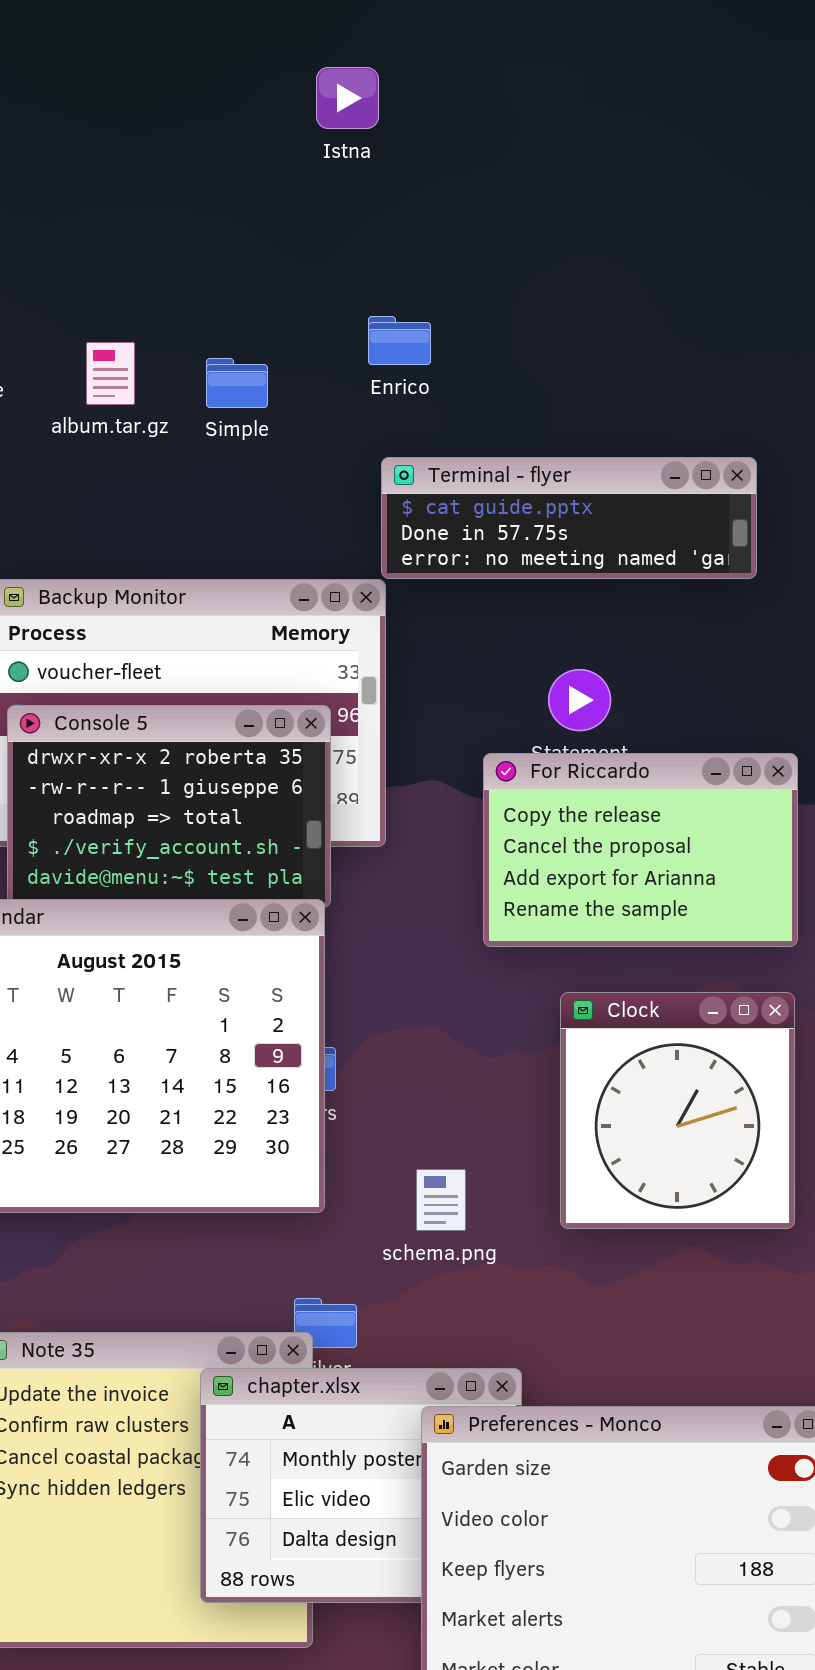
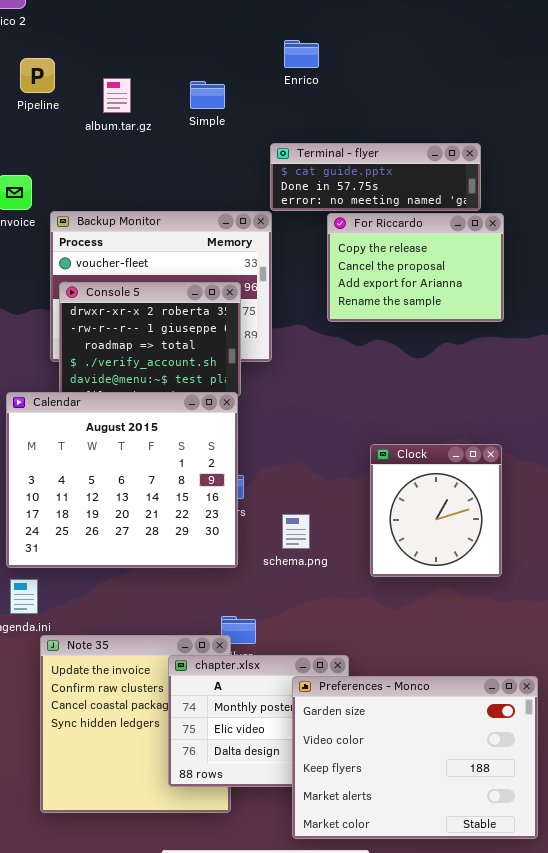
Enrico: [368,316,431,365] -> [284,40,319,68], moved
Simple: [206,358,268,408] -> [190,81,225,109], moved
For Riccardo: [483,753,798,947] -> [327,213,504,322], moved
schema.png: [416,1169,466,1231] -> [282,514,310,549], moved

